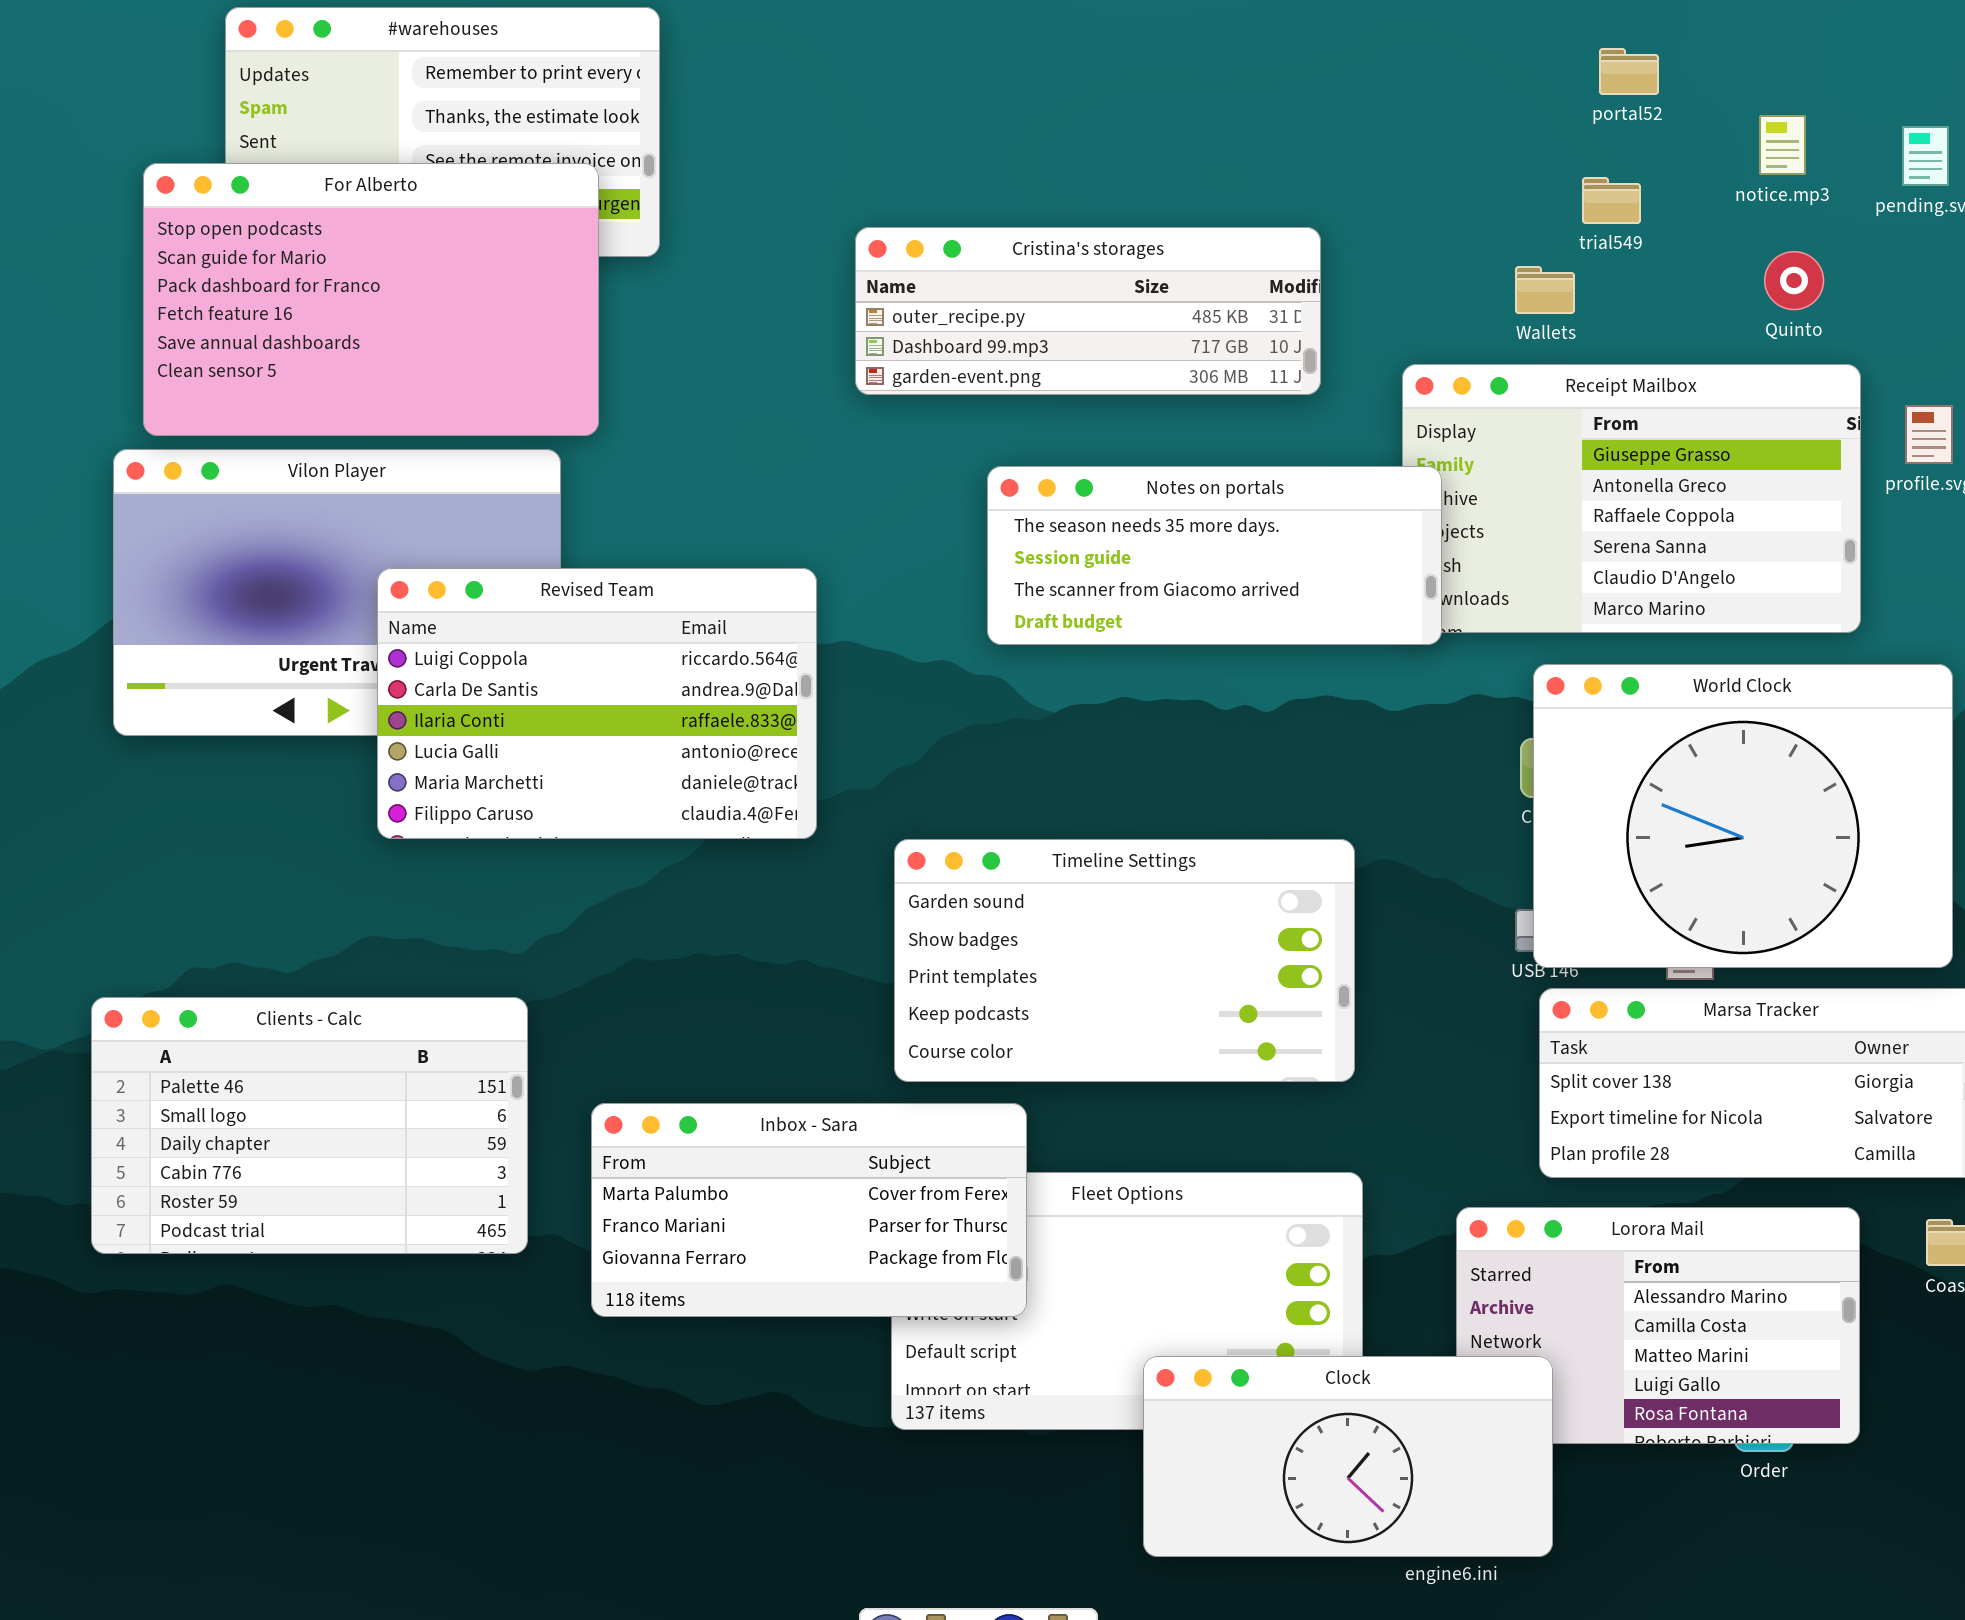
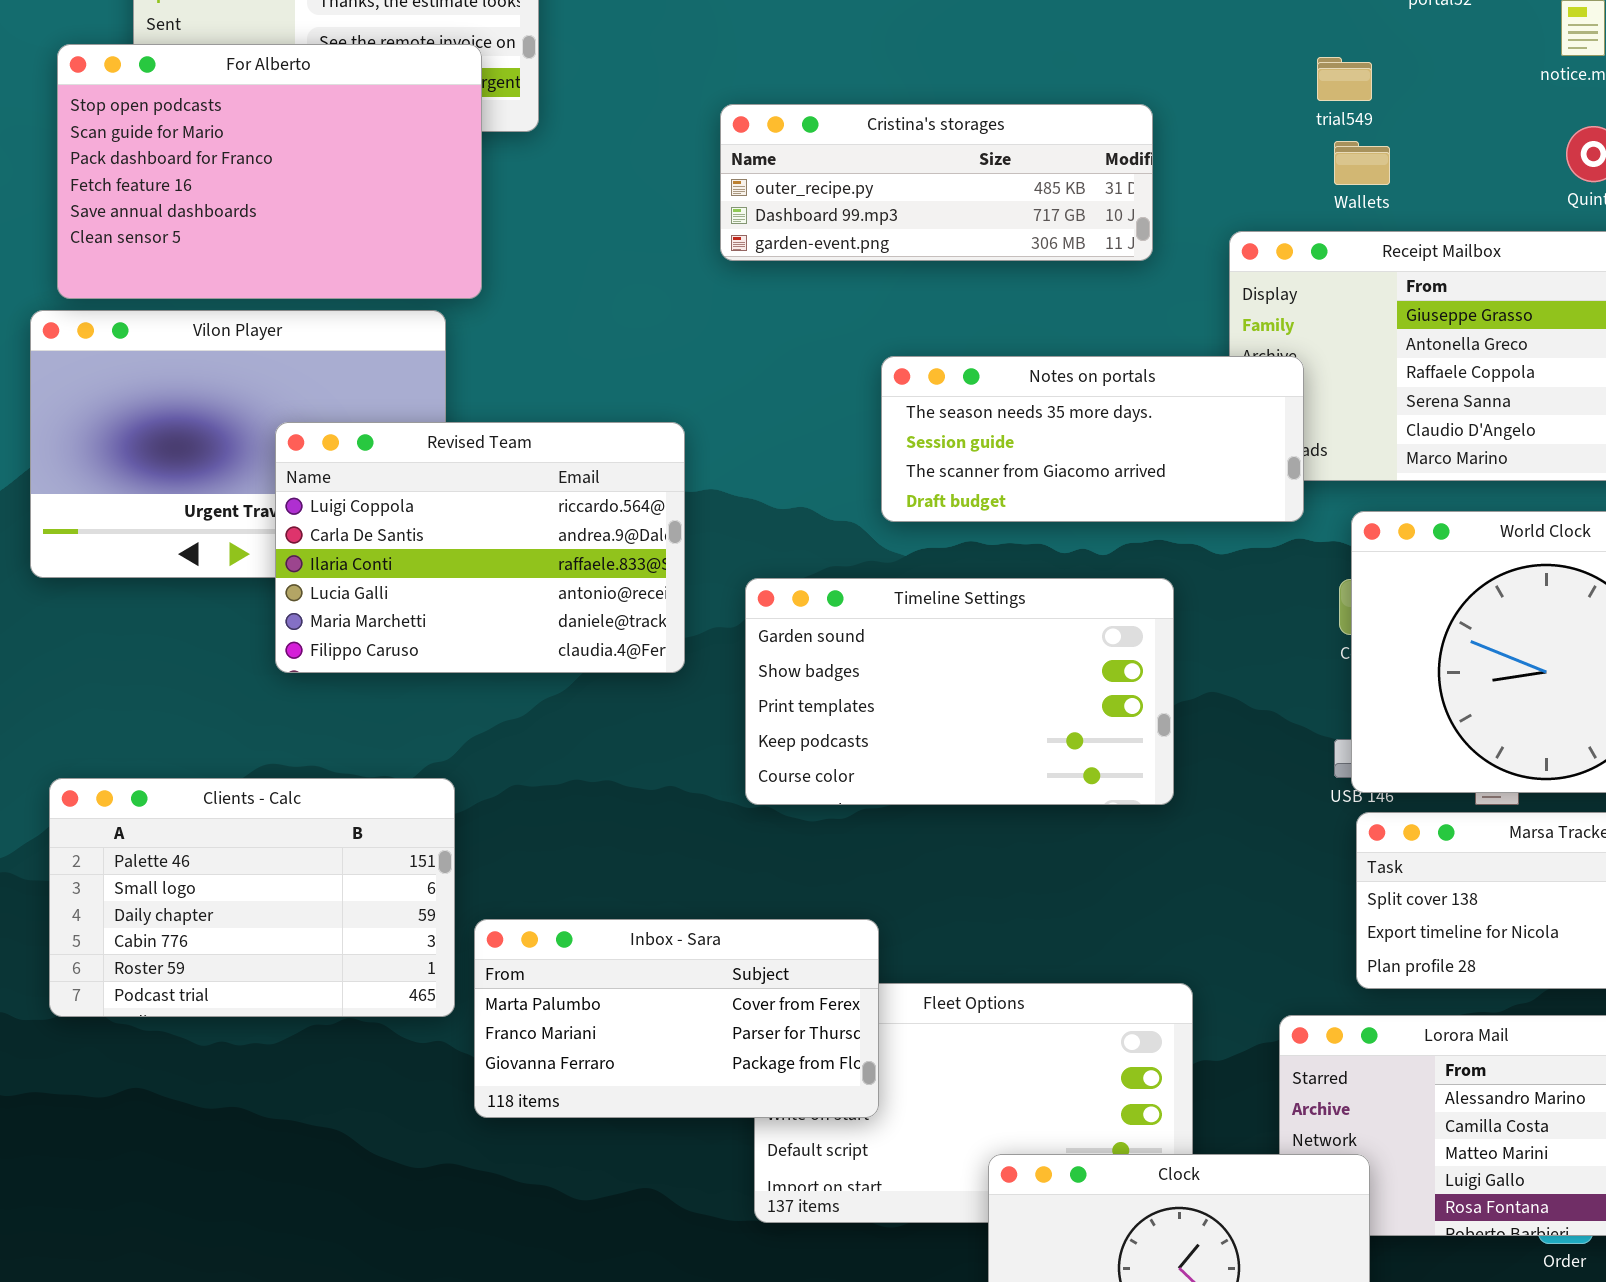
trial549: [1582,177,1641,224] -> [1317,57,1372,101], moved
Notes on portals: [987,466,1442,645] -> [881,356,1304,522], moved
Timeline Settings: [894,839,1355,1082] -> [745,578,1174,805], moved
Clients - Calc: [91,997,528,1254] -> [49,778,455,1017], moved

